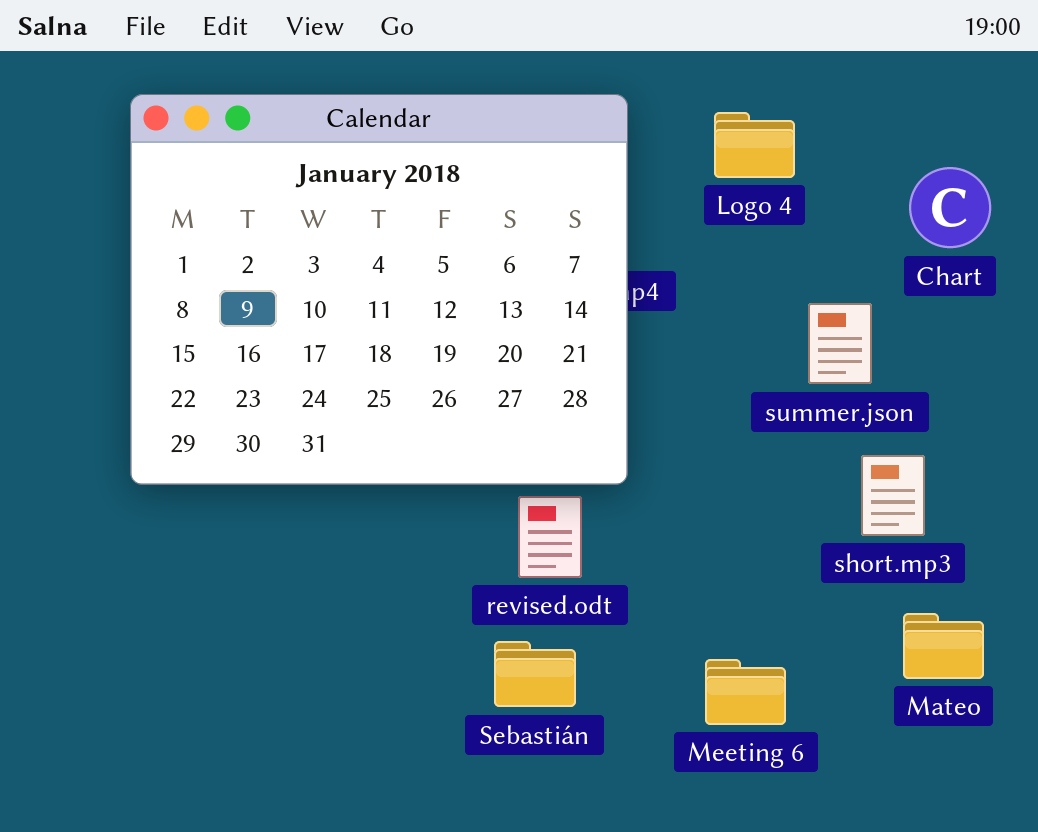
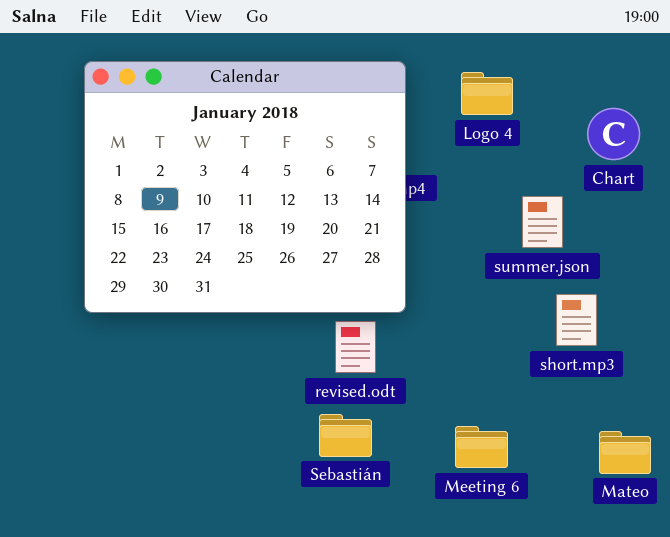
Mateo: [903,613,984,679] -> [599,431,651,474], moved

